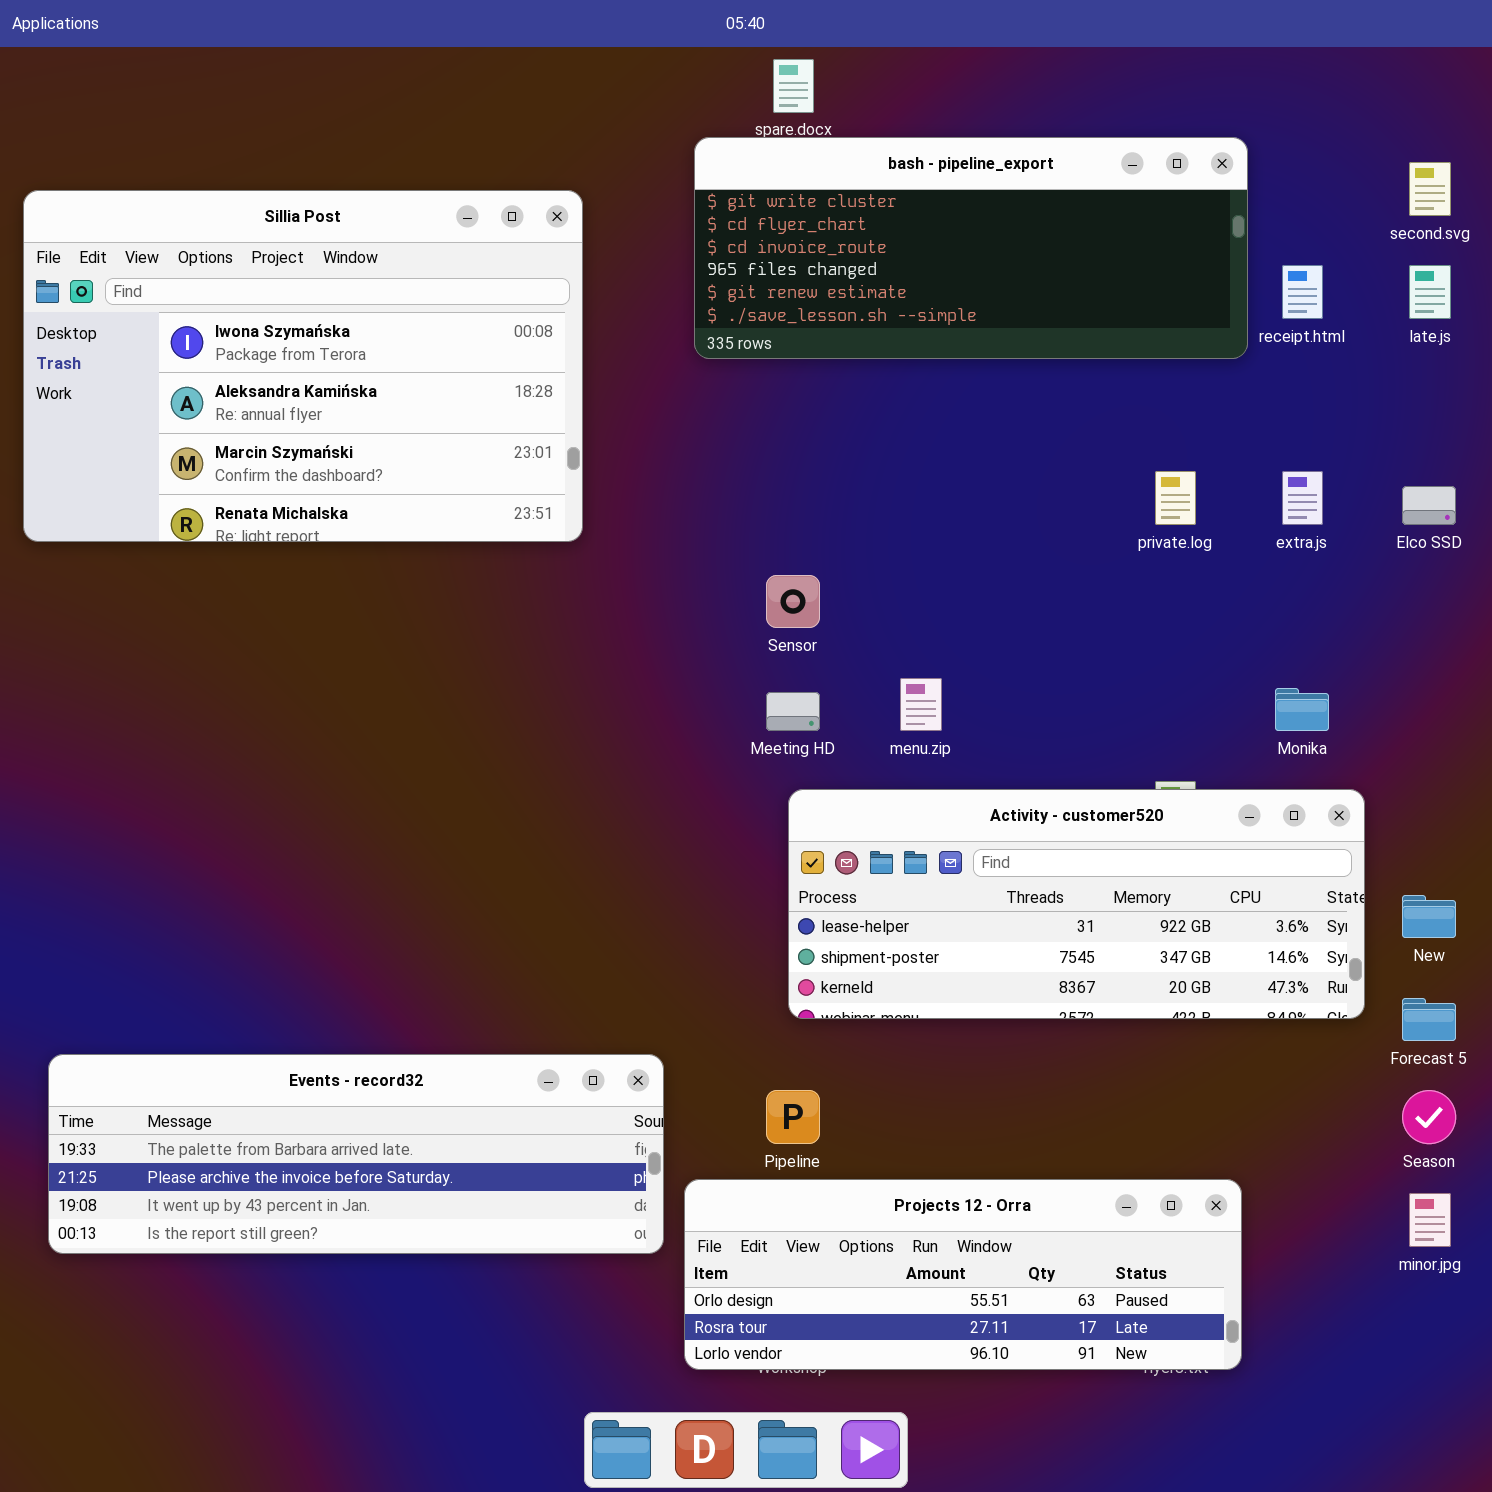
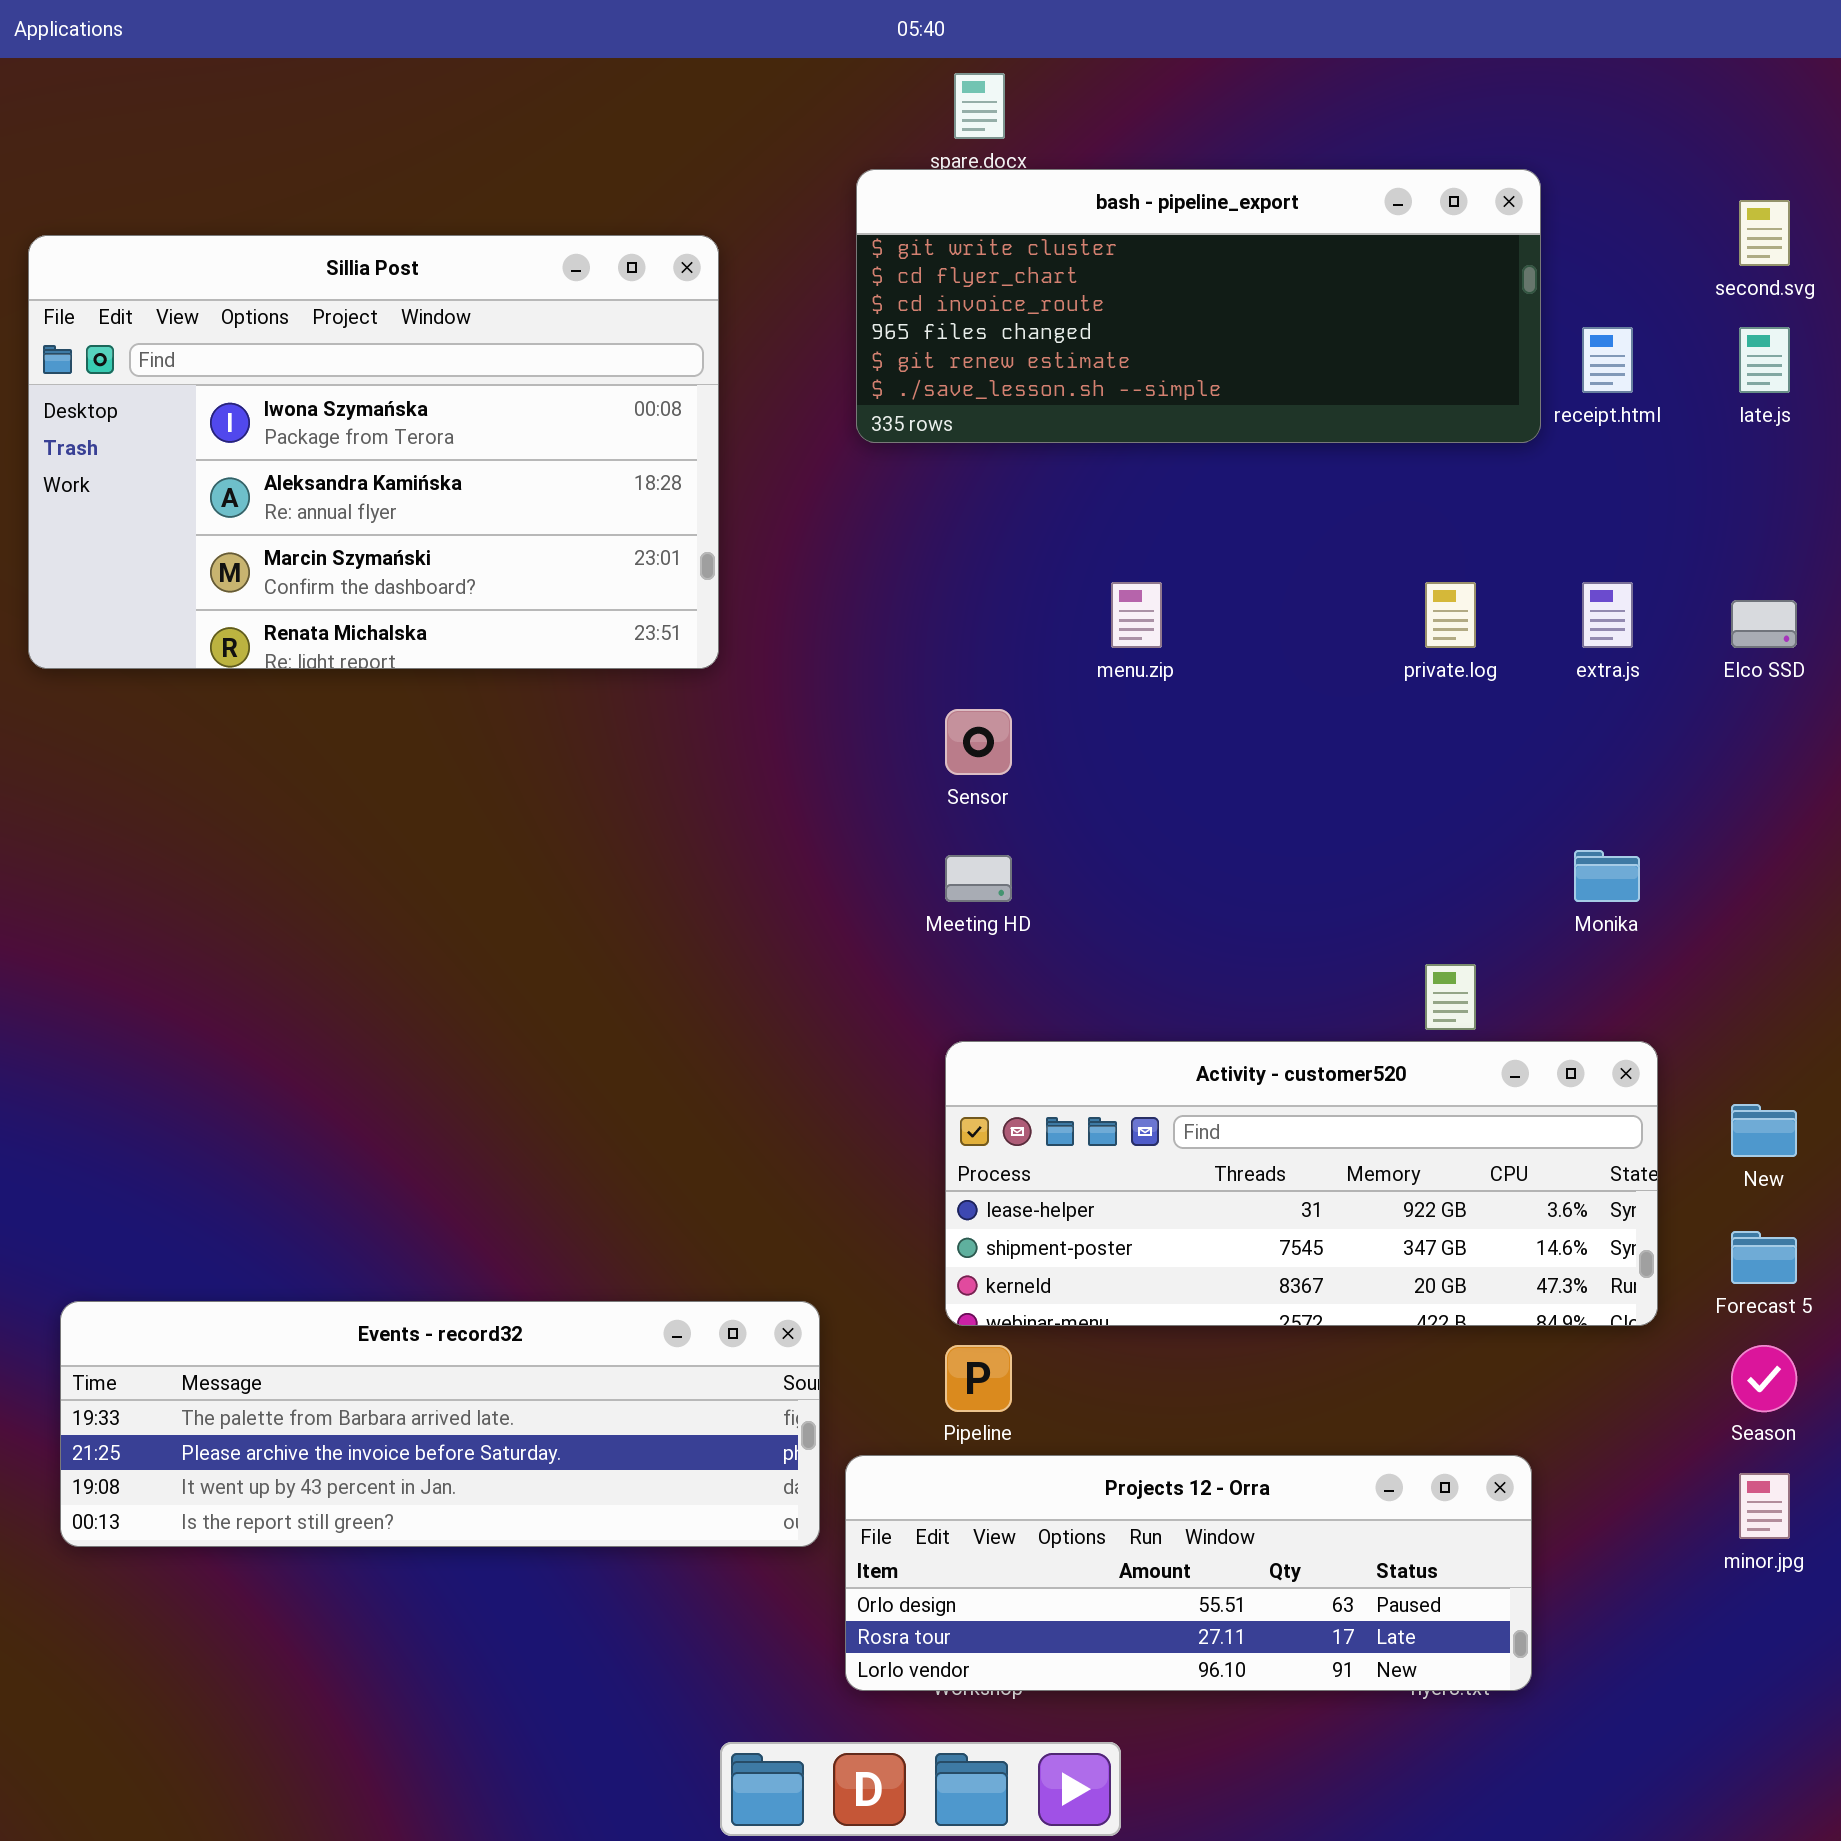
menu.zip: [900,678,942,731] -> [1111,582,1162,648], moved
Activity - customer520: [788,789,1365,1019] -> [945,1041,1658,1326], moved

